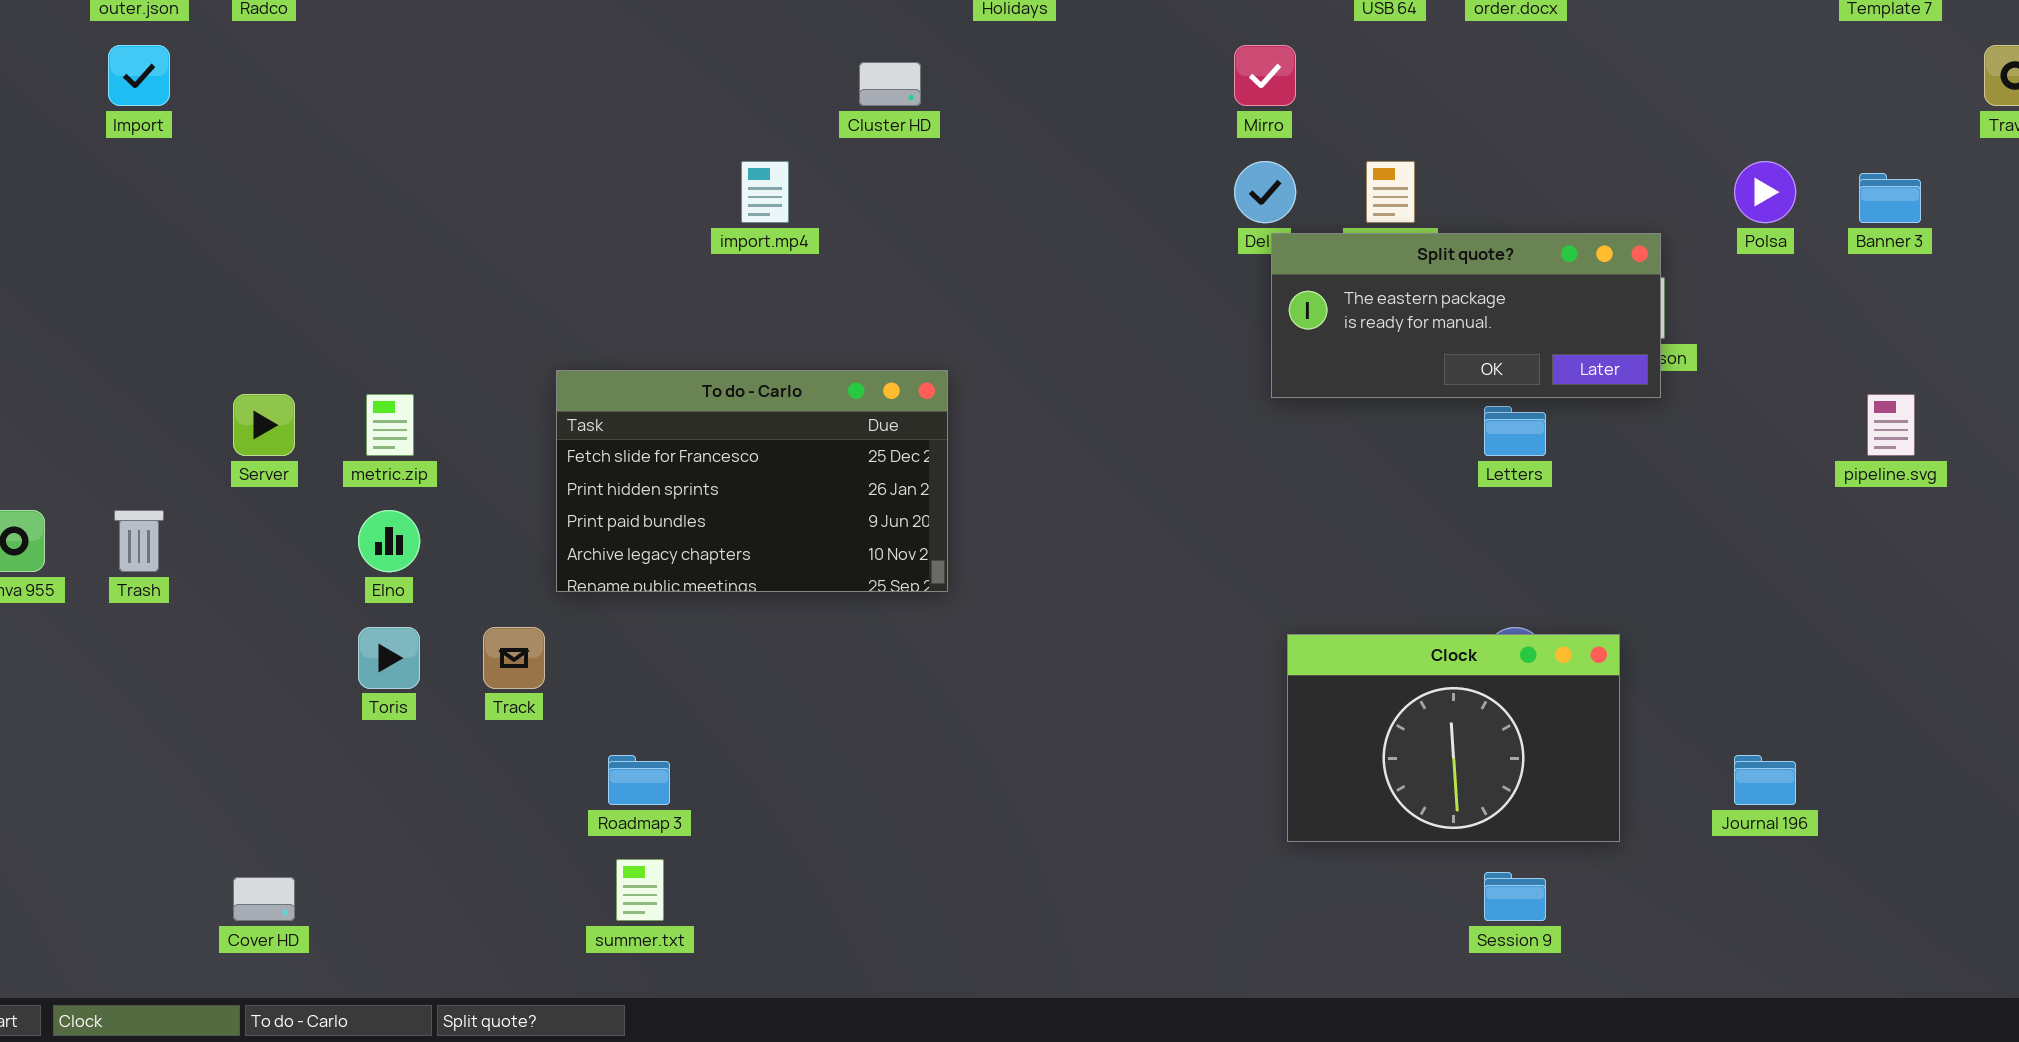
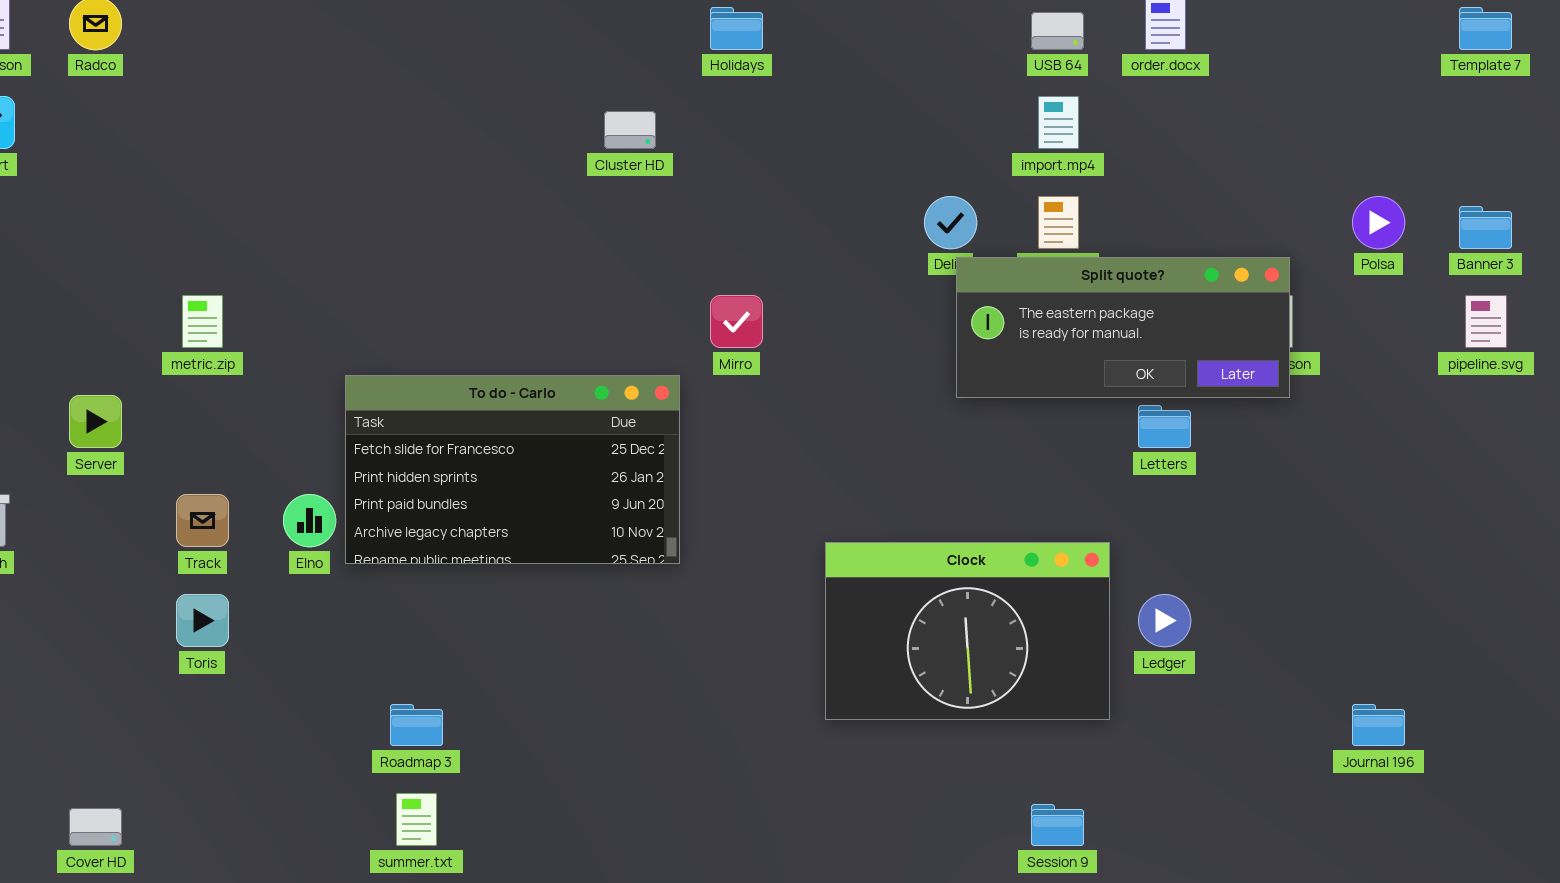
Mirro: [1234,45,1296,106] -> [710,295,763,348], moved
import.mp4: [741,161,789,223] -> [1038,96,1079,149], moved
metric.zip: [366,394,414,456] -> [182,295,223,348], moved
pipeline.svg: [1867,394,1915,456] -> [1465,295,1507,348], moved
Elno: [358,510,420,572] -> [283,494,336,547], moved
Track: [483,627,545,689] -> [176,494,229,547], moved
Clock: [1287,634,1620,842] -> [825,542,1110,720], moved
Session 9: [1484,872,1546,921] -> [1031,804,1084,846], moved

